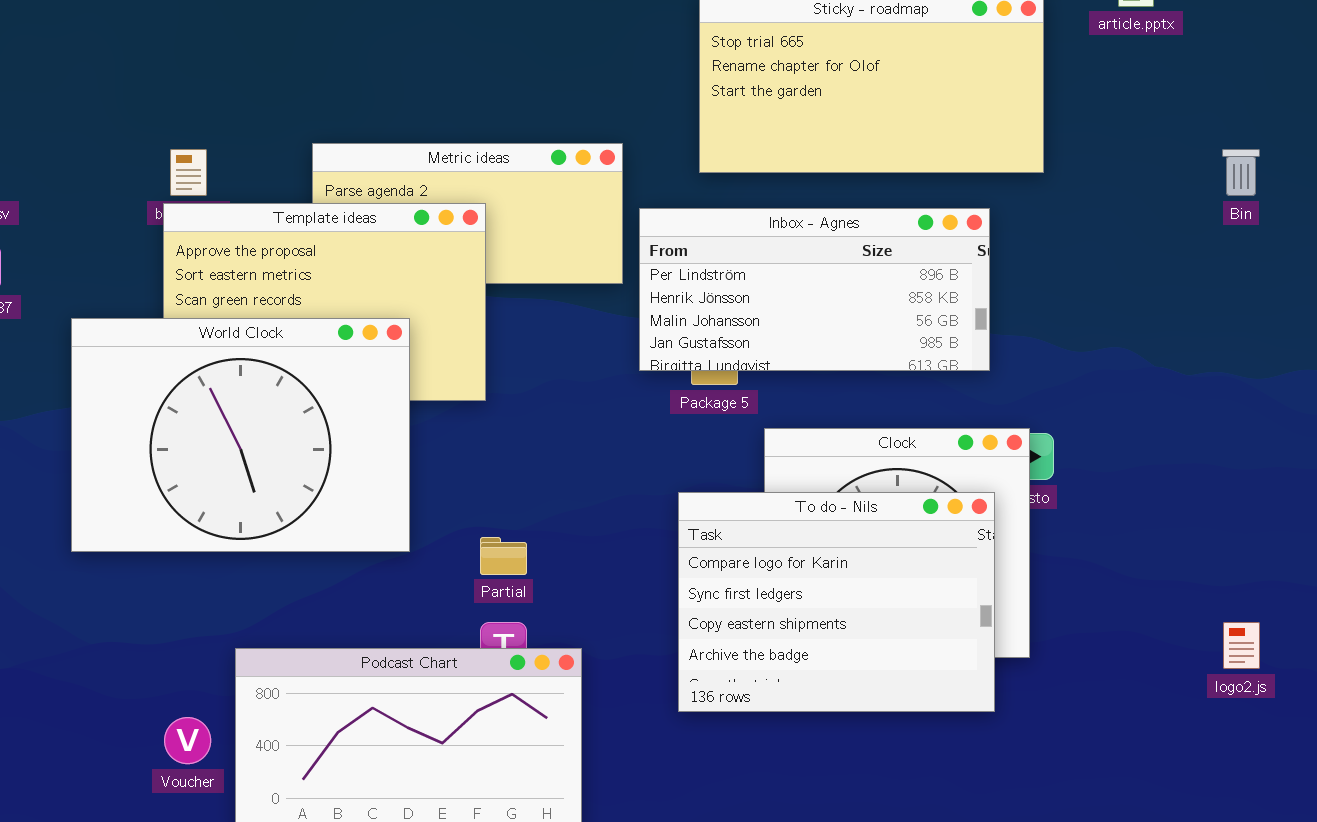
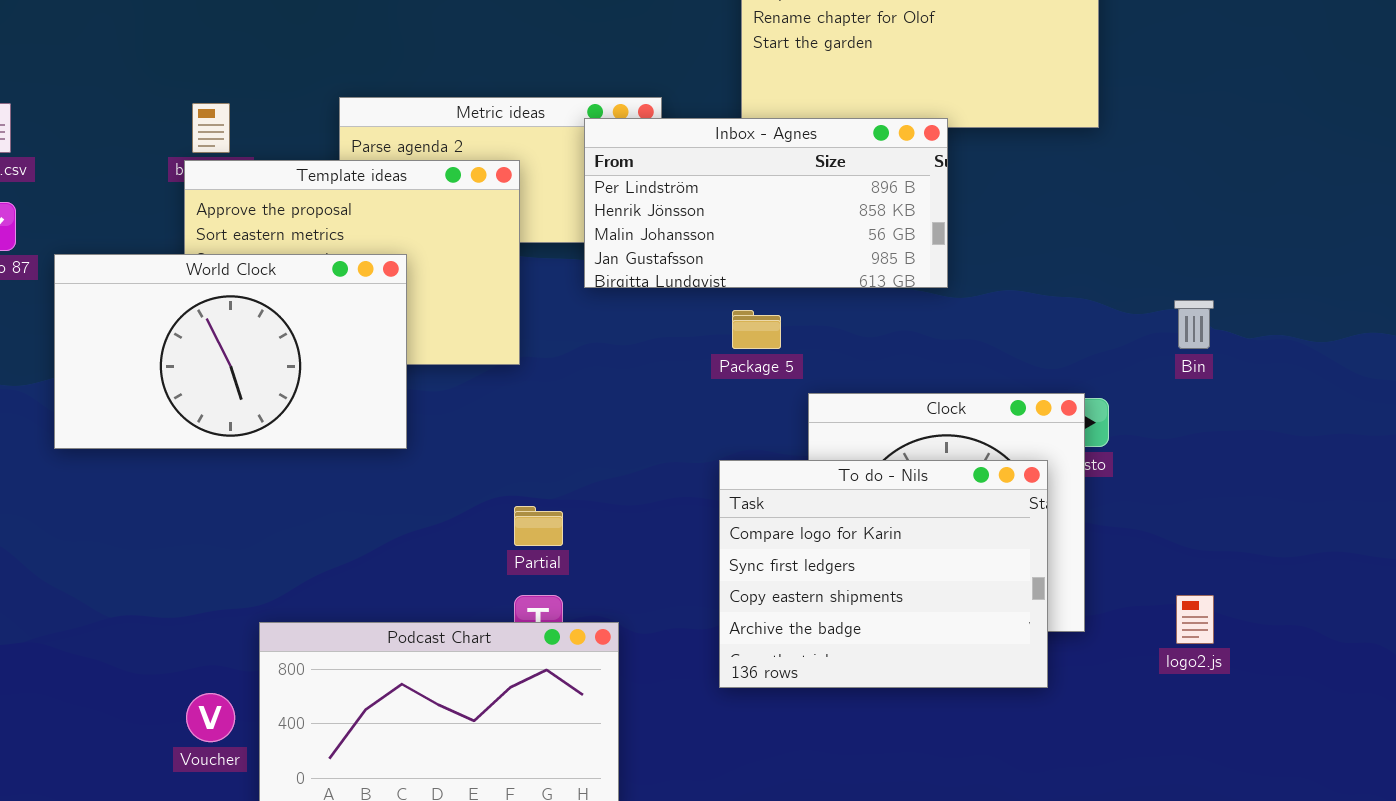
Bin: [1222,149,1260,196] -> [1174,300,1214,349], moved
Inbox - Agnes: [639,208,990,371] -> [584,118,948,288], moved
World Clock: [71,318,410,552] -> [54,254,407,449], moved, resized
logo2.js: [1223,622,1260,669] -> [1176,595,1214,644], moved

